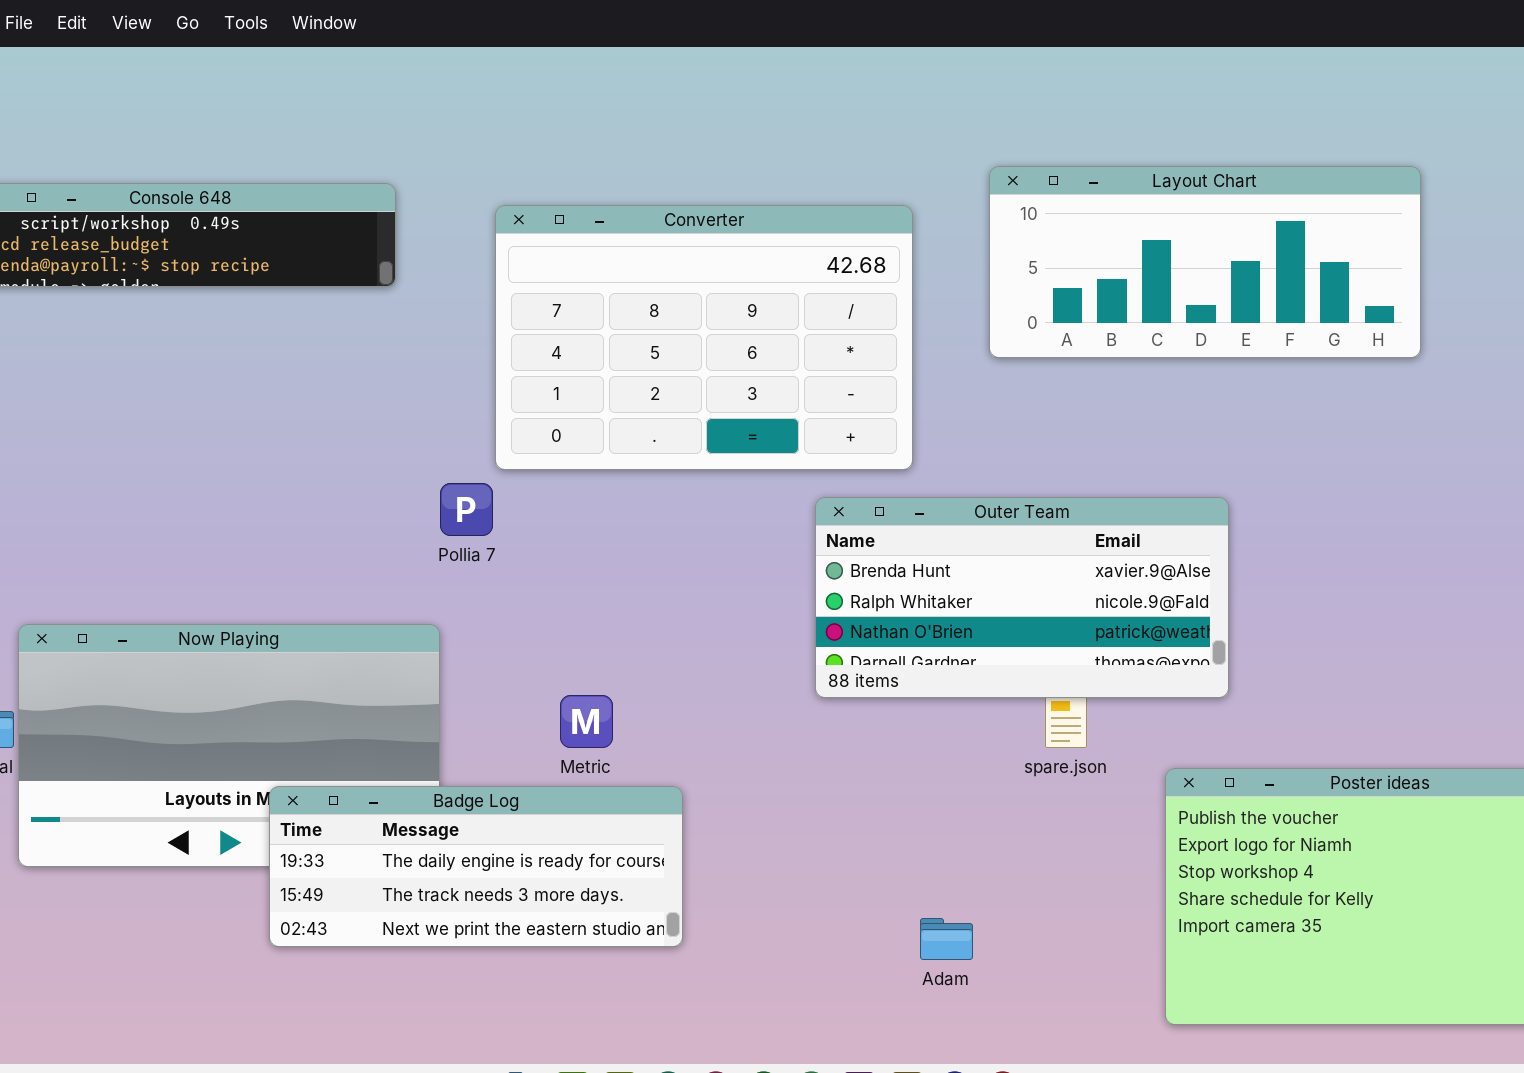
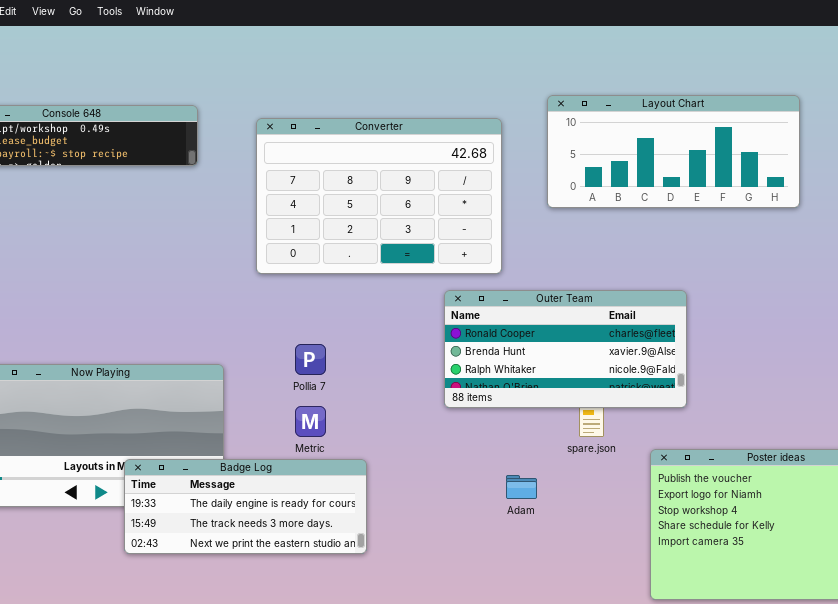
Pollia 7: [440,483,493,536] -> [295,344,326,375], moved
Outer Team: [815,497,1229,698] -> [444,290,687,408], scrolled up 1 row
Adam: [920,918,973,960] -> [506,475,537,499], moved

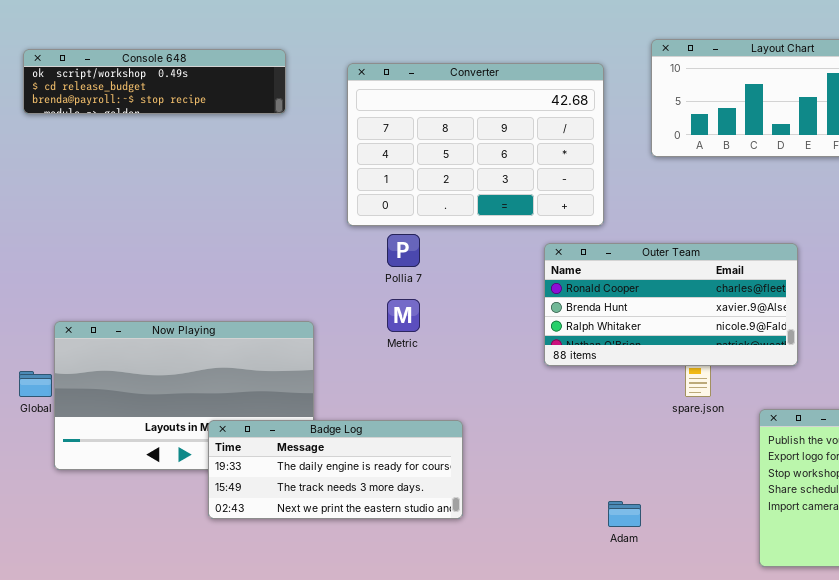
Pollia 7: [295,344,326,375] -> [387,234,420,267], moved
Metric: [295,406,326,437] -> [387,299,420,332], moved
Adam: [506,475,537,499] -> [608,501,641,527], moved

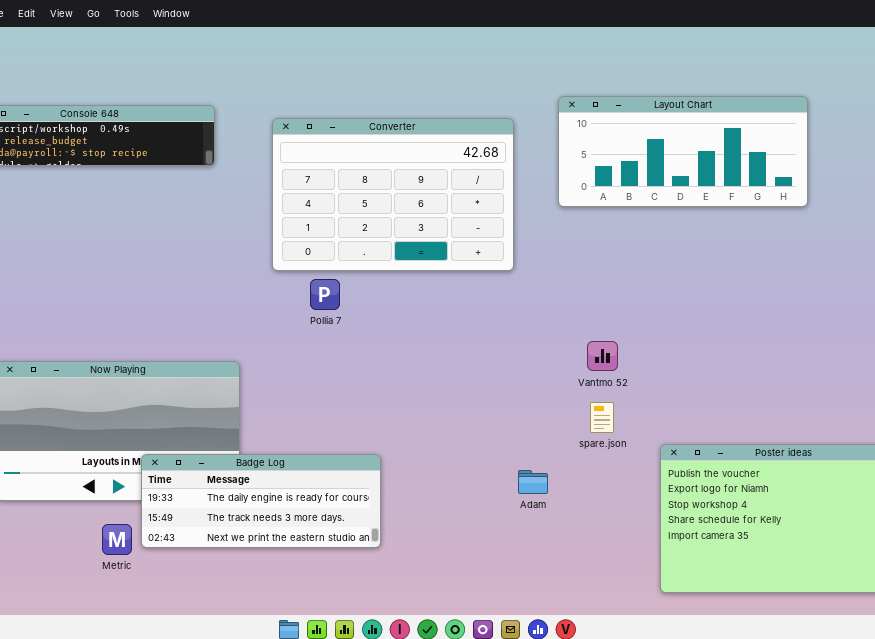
Outer Team: [544,243,798,366] -> none, closed
Metric: [387,299,420,332] -> [102,524,132,555], moved
Adam: [608,501,641,527] -> [518,470,548,494], moved

